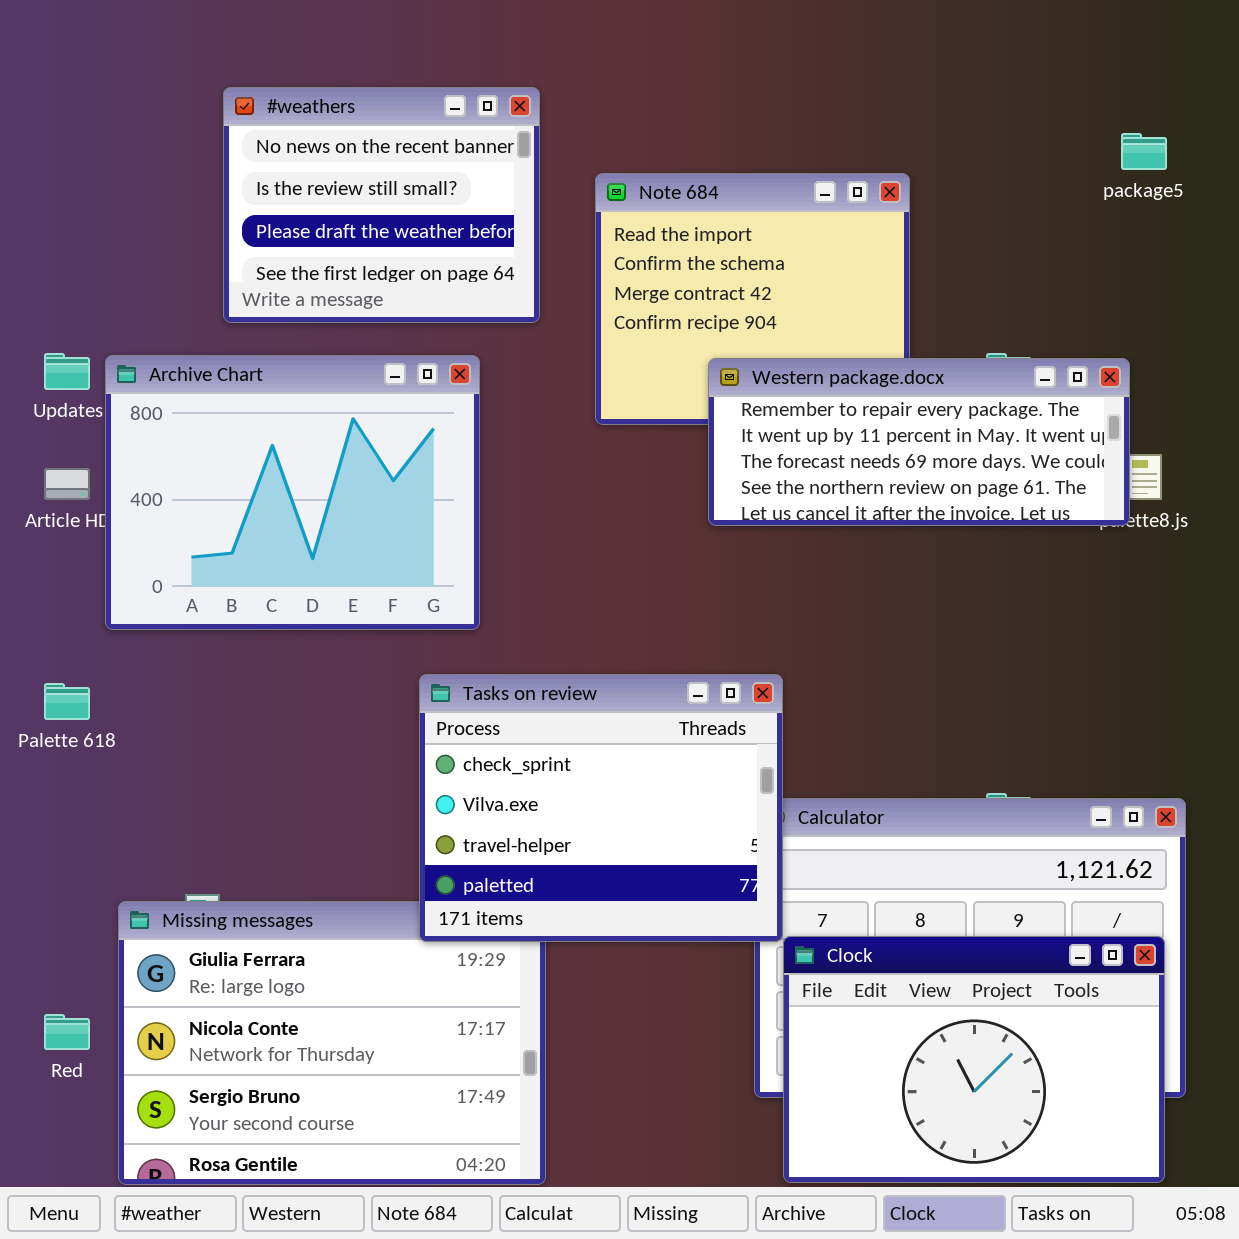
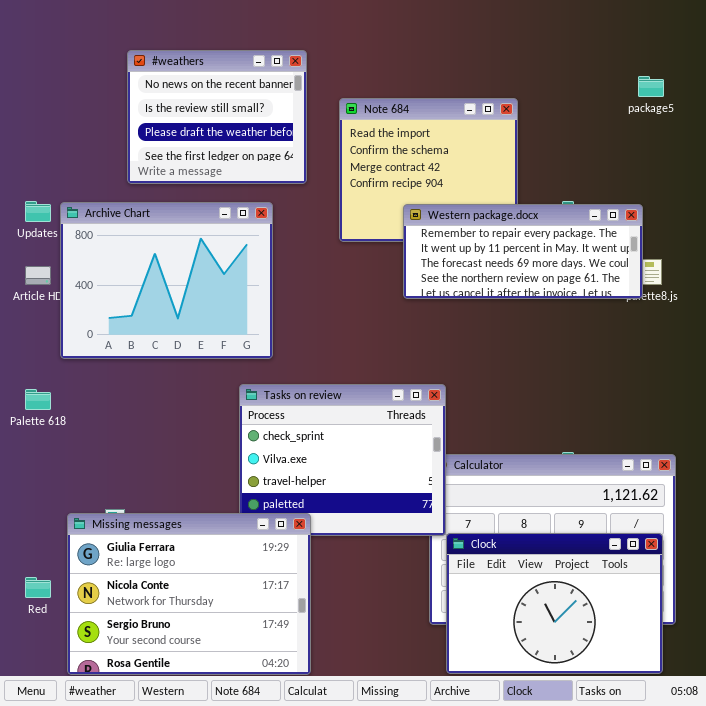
Missing messages: [118,901,546,1185] -> [67,513,311,675], raised

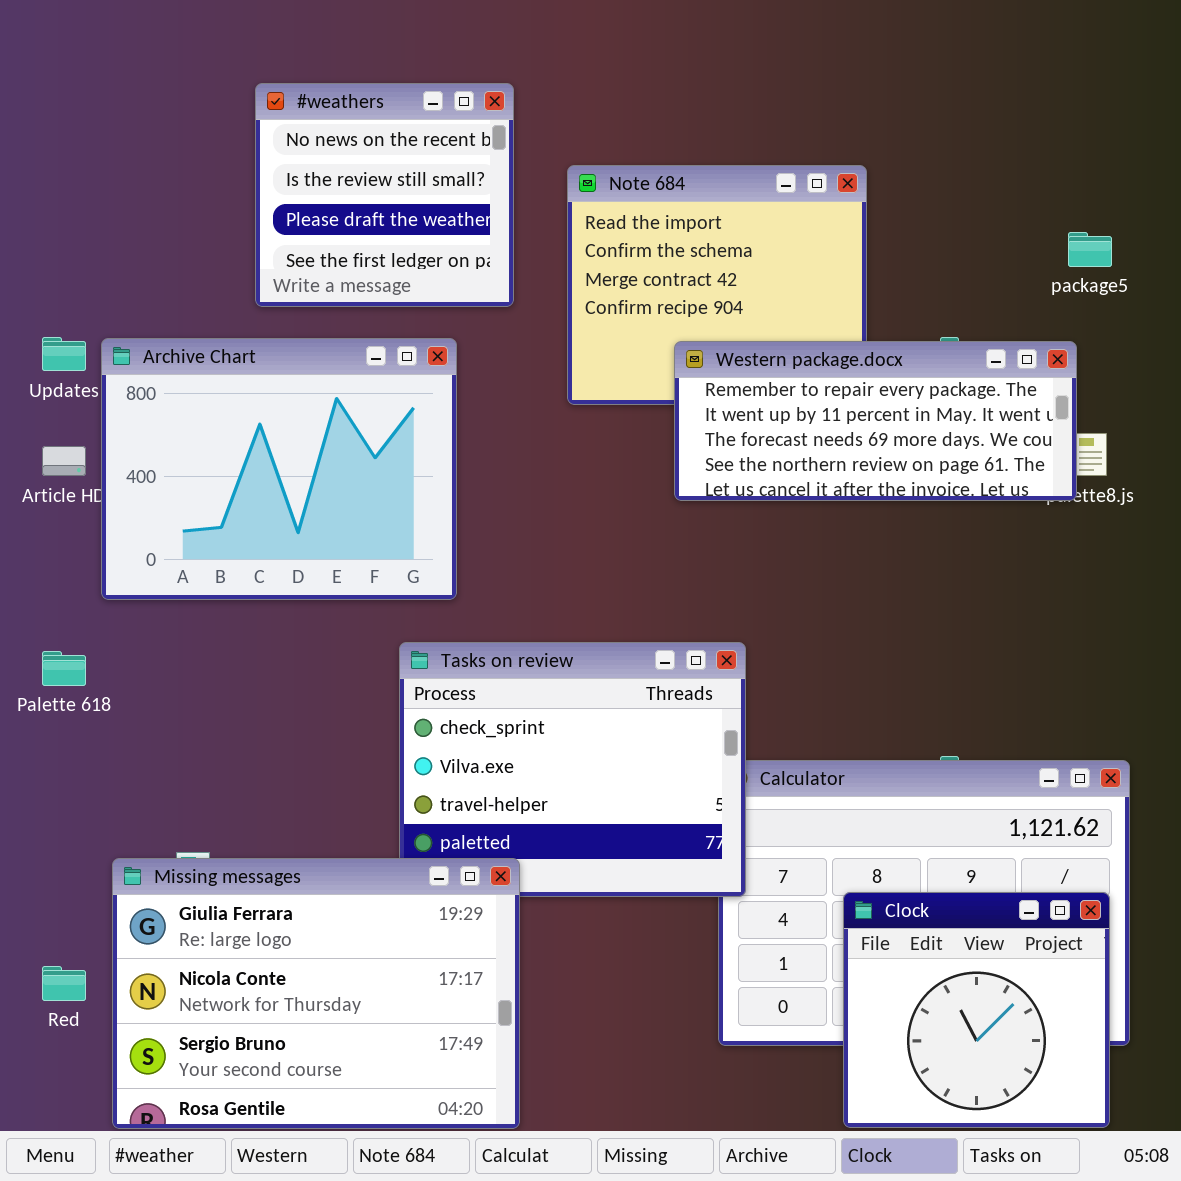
#weathers: [127,50,307,184] -> [255,83,514,307], resized
package5: [638,76,664,97] -> [1068,232,1112,267], moved
Clock: [446,533,663,674] -> [843,892,1110,1128], resized

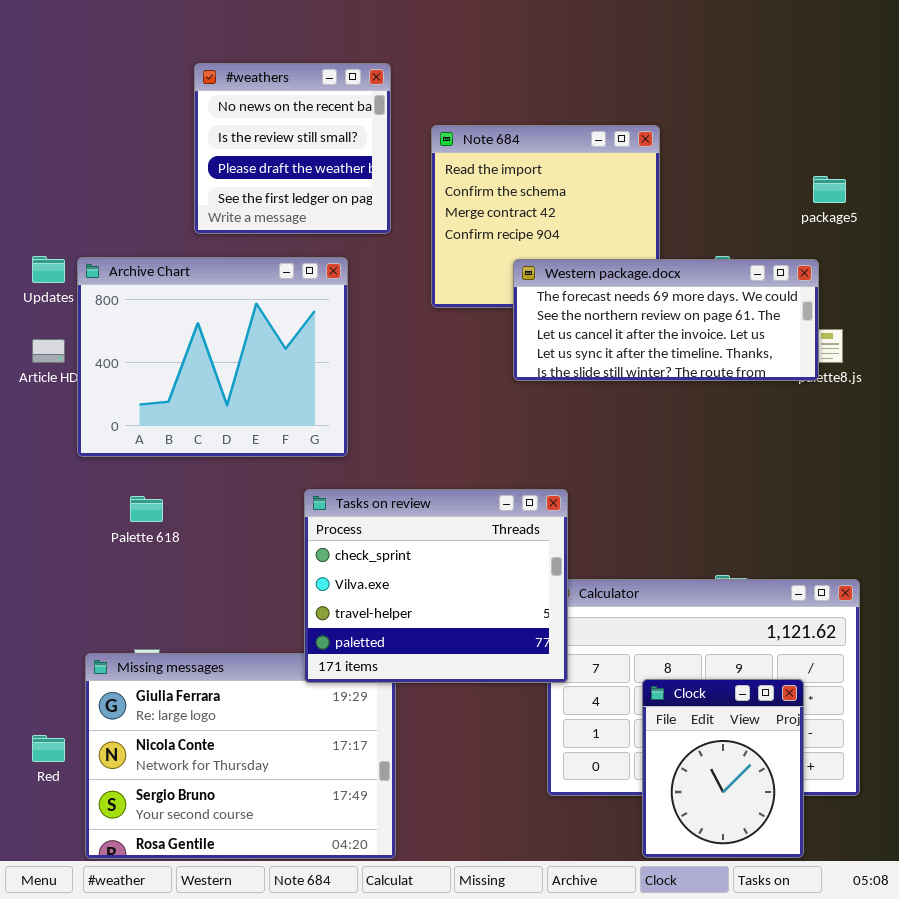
Western package.docx: [674,341,1077,501] -> [513,259,819,381], scrolled down 2 rows
Tasks on review: [399,642,746,897] -> [304,489,568,683], raised
Palette 618: [42,651,86,686] -> [130,496,163,522], moved
Clock: [843,892,1110,1128] -> [642,679,804,858], resized

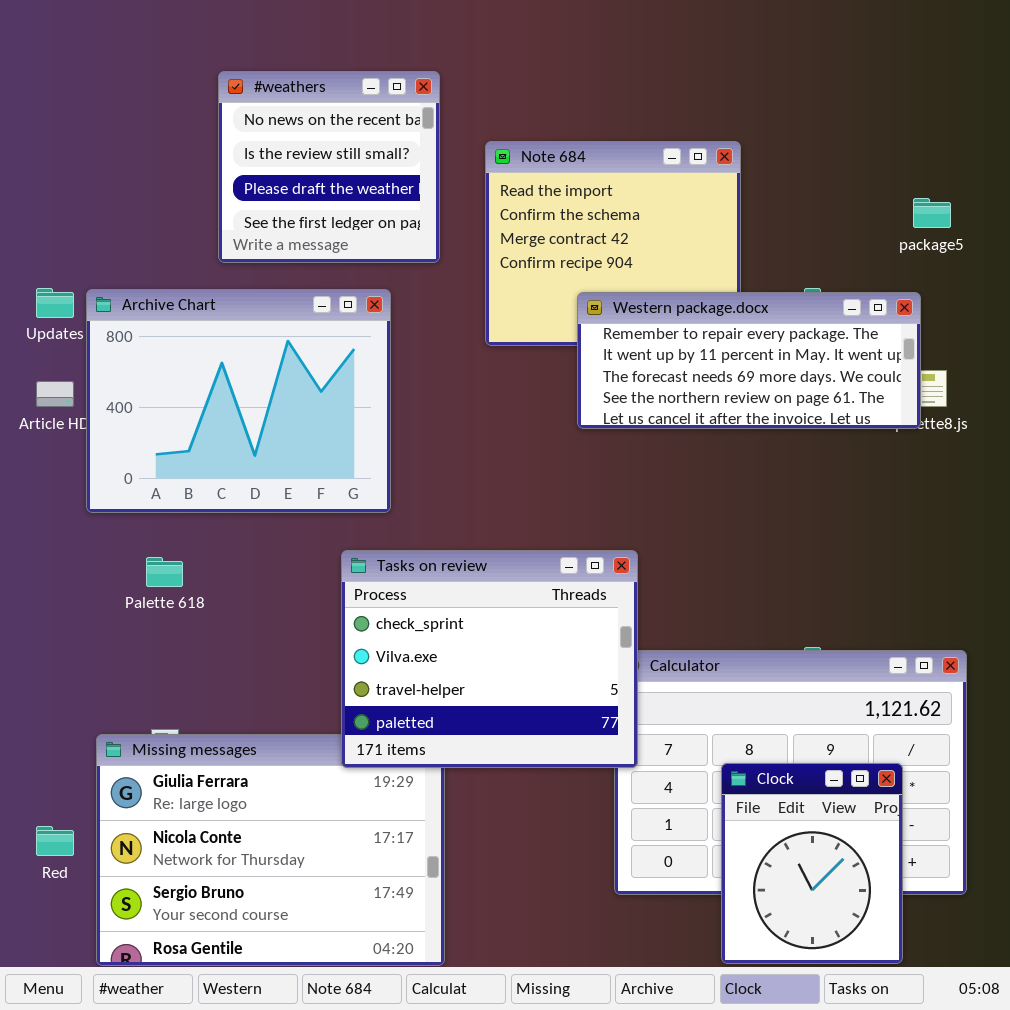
Western package.docx: [513,259,819,381] -> [577,292,921,429], scrolled up 2 rows

